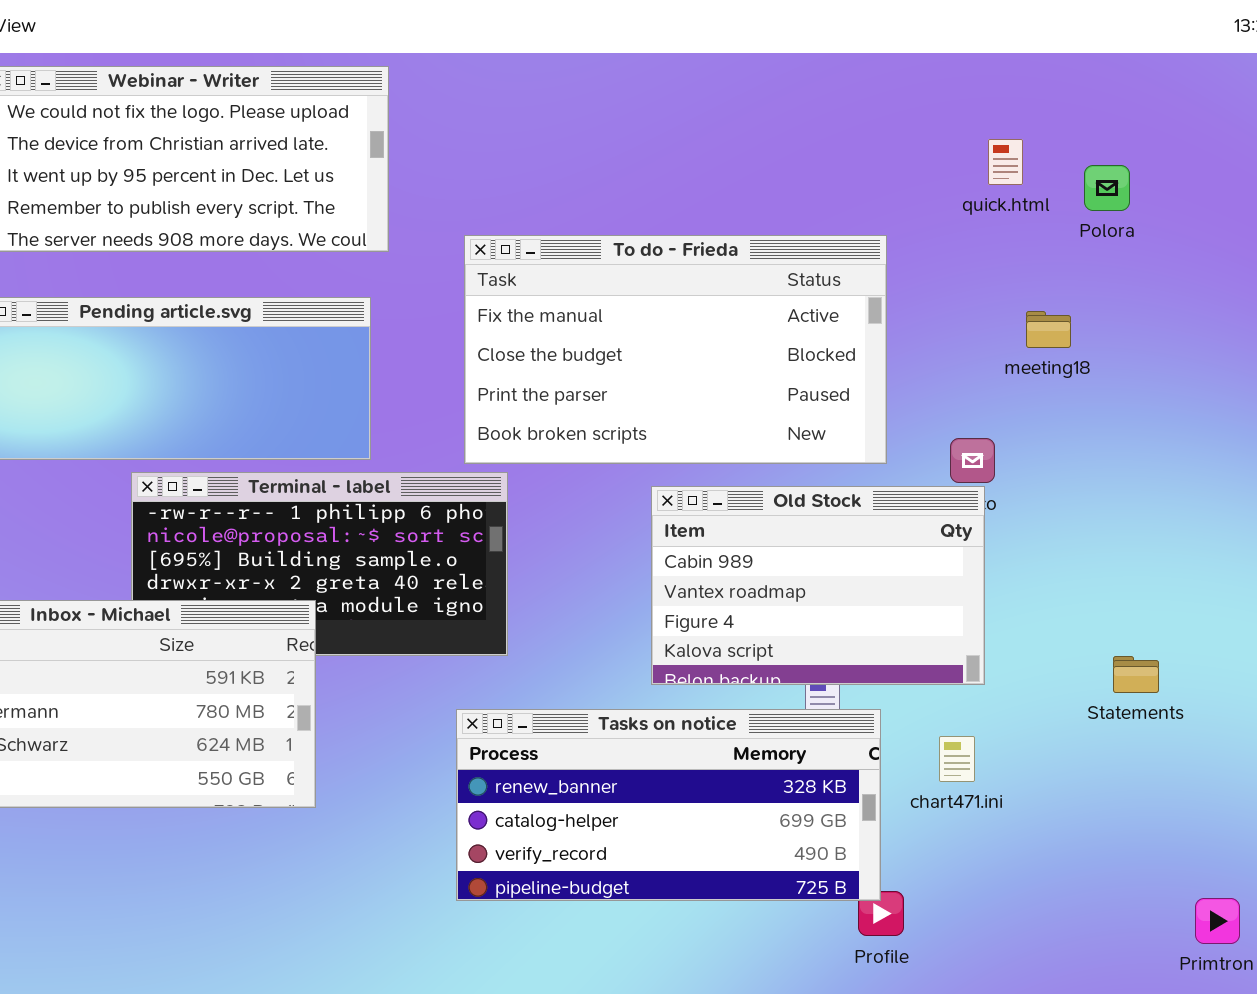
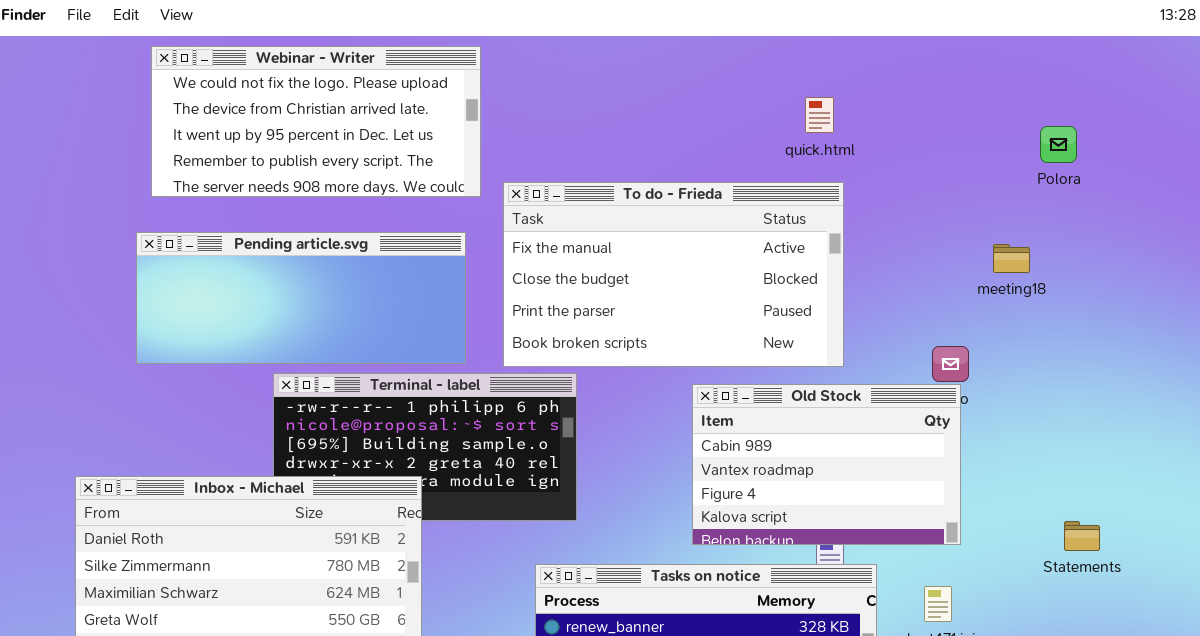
quick.html: [988,139,1023,185] -> [805,97,834,133], moved
To do - Frieda: [464,235,887,464] -> [503,182,844,367], moved

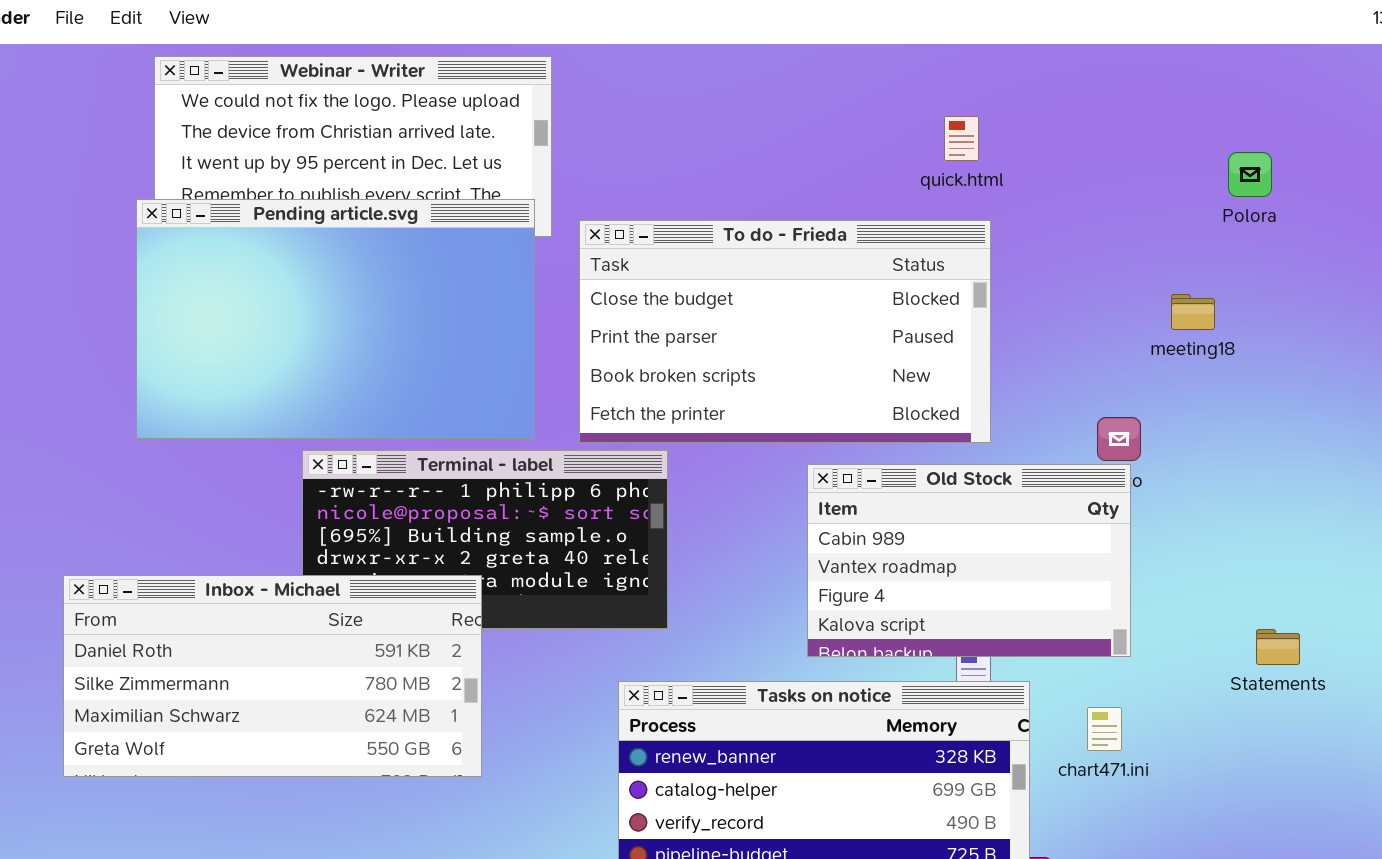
To do - Frieda: [503,182,844,367] -> [579,220,991,443], scrolled down 1 row
Pending article.svg: [136,232,466,364] -> [136,199,535,439], resized

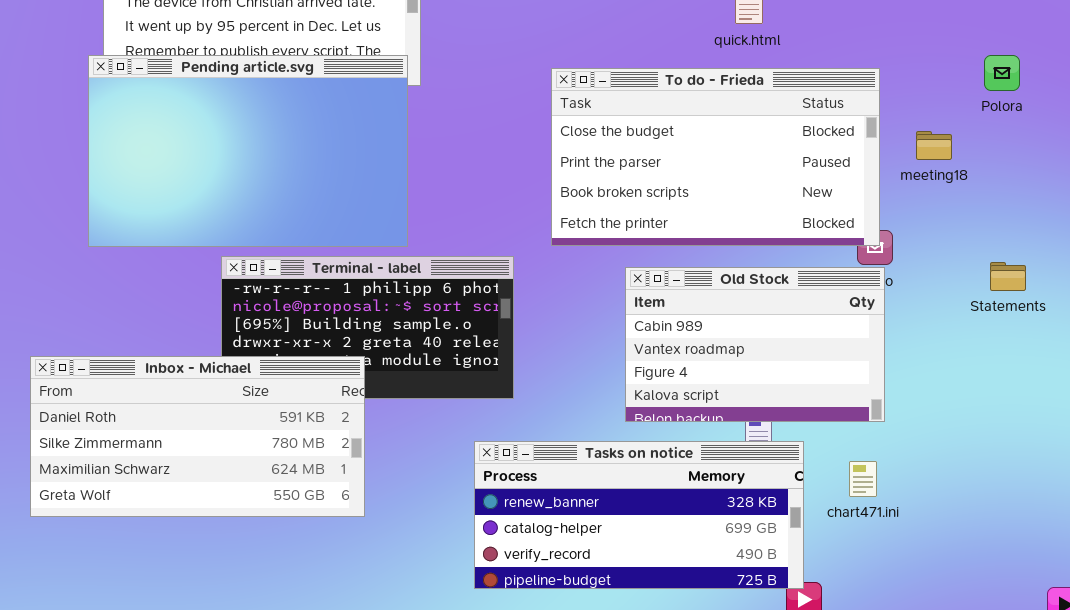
Polora: [1228,152,1272,197] -> [984,55,1020,91], moved
To do - Frieda: [579,220,991,443] -> [551,68,880,246], moved
Statements: [1256,629,1300,665] -> [990,262,1026,291], moved

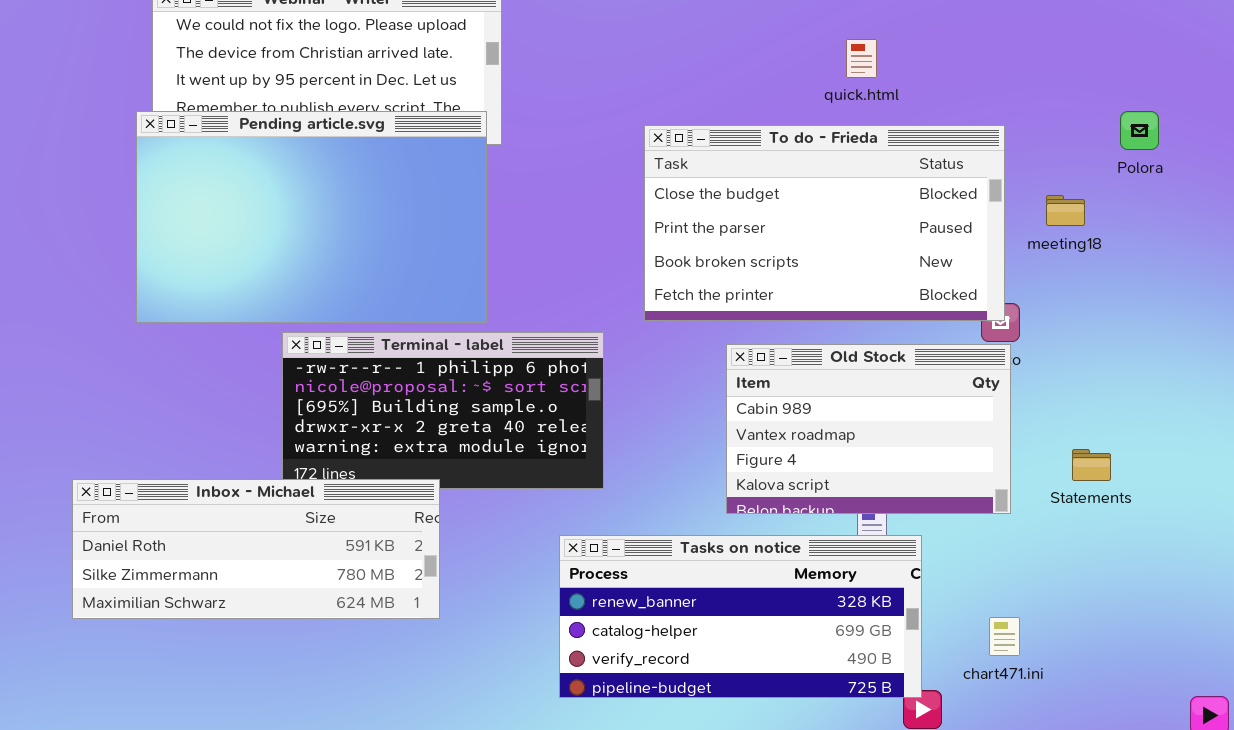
Statements: [990,262,1026,291] -> [1072,449,1111,481], moved
Inbox - Michael: [30,356,365,517] -> [72,479,440,619], resized
chart471.ini: [849,461,877,497] -> [989,617,1020,656], moved

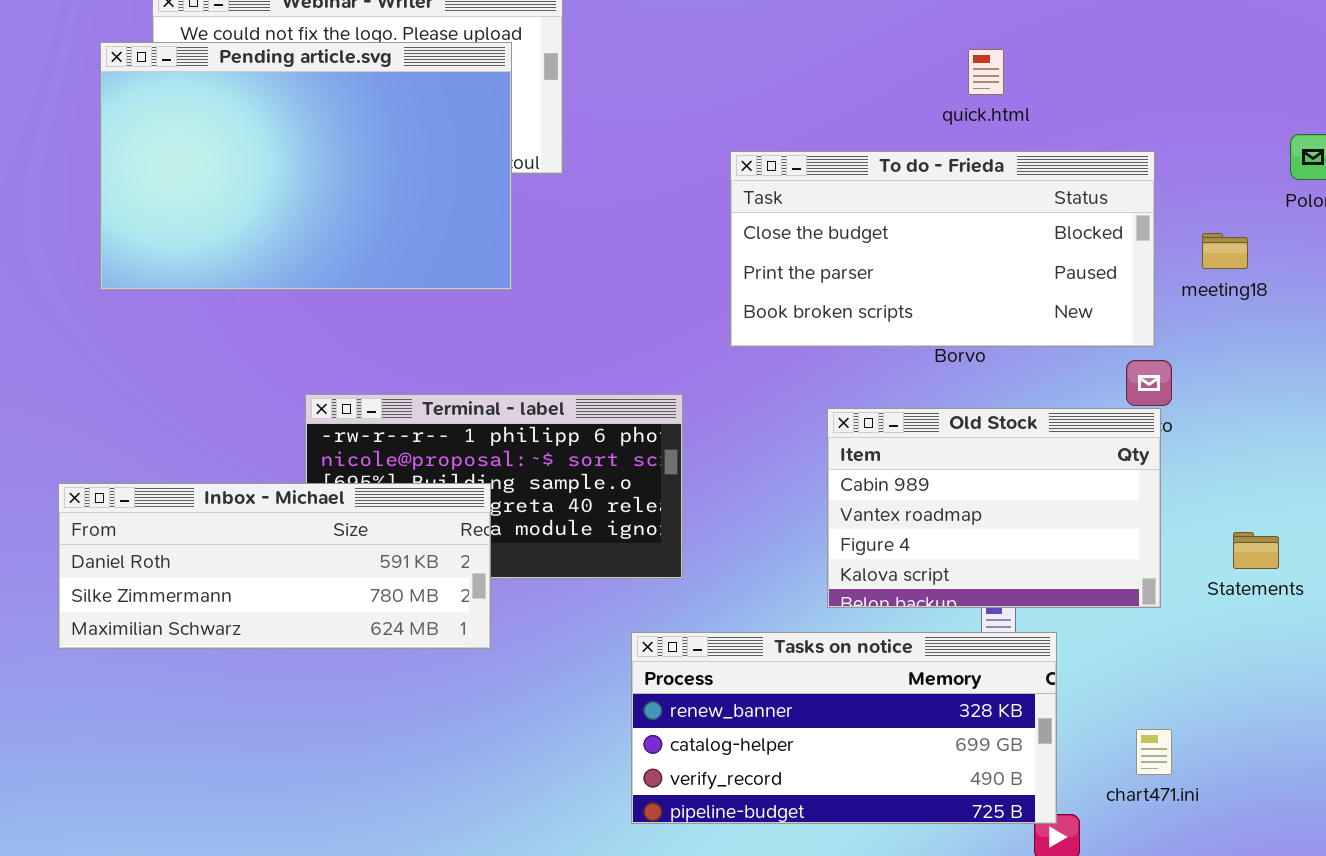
Pending article.svg: [136,111,487,323] -> [100,42,512,290], moved
To do - Frieda: [644,125,1005,321] -> [730,151,1155,347], resized
Inbox - Michael: [72,479,440,619] -> [58,483,491,649], moved

